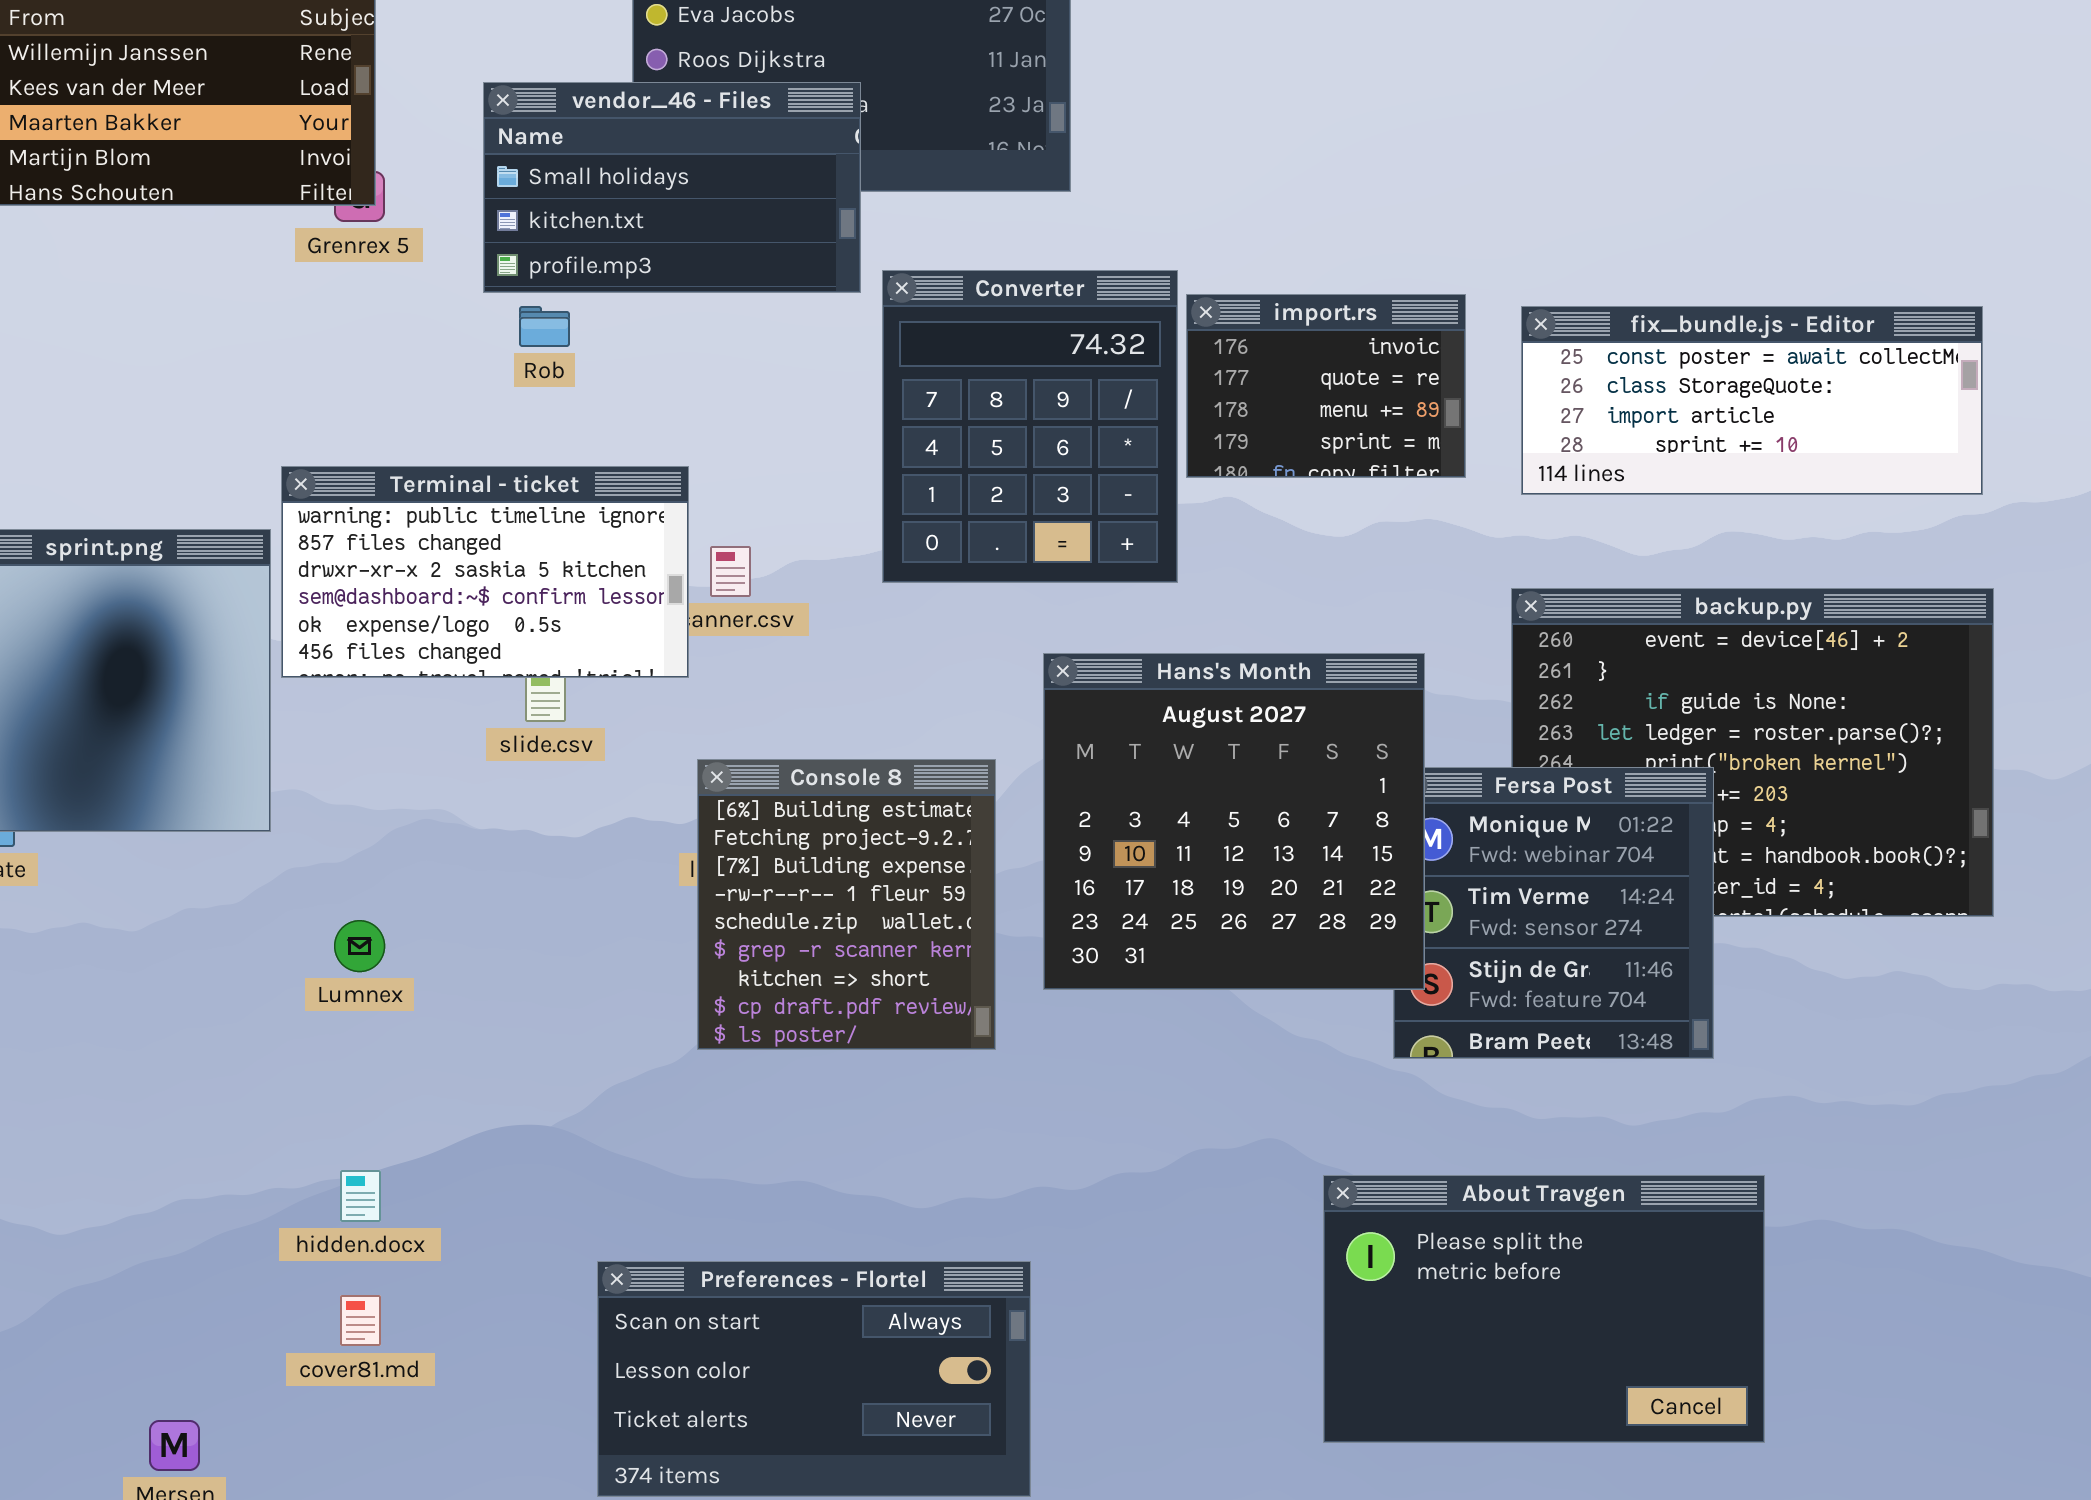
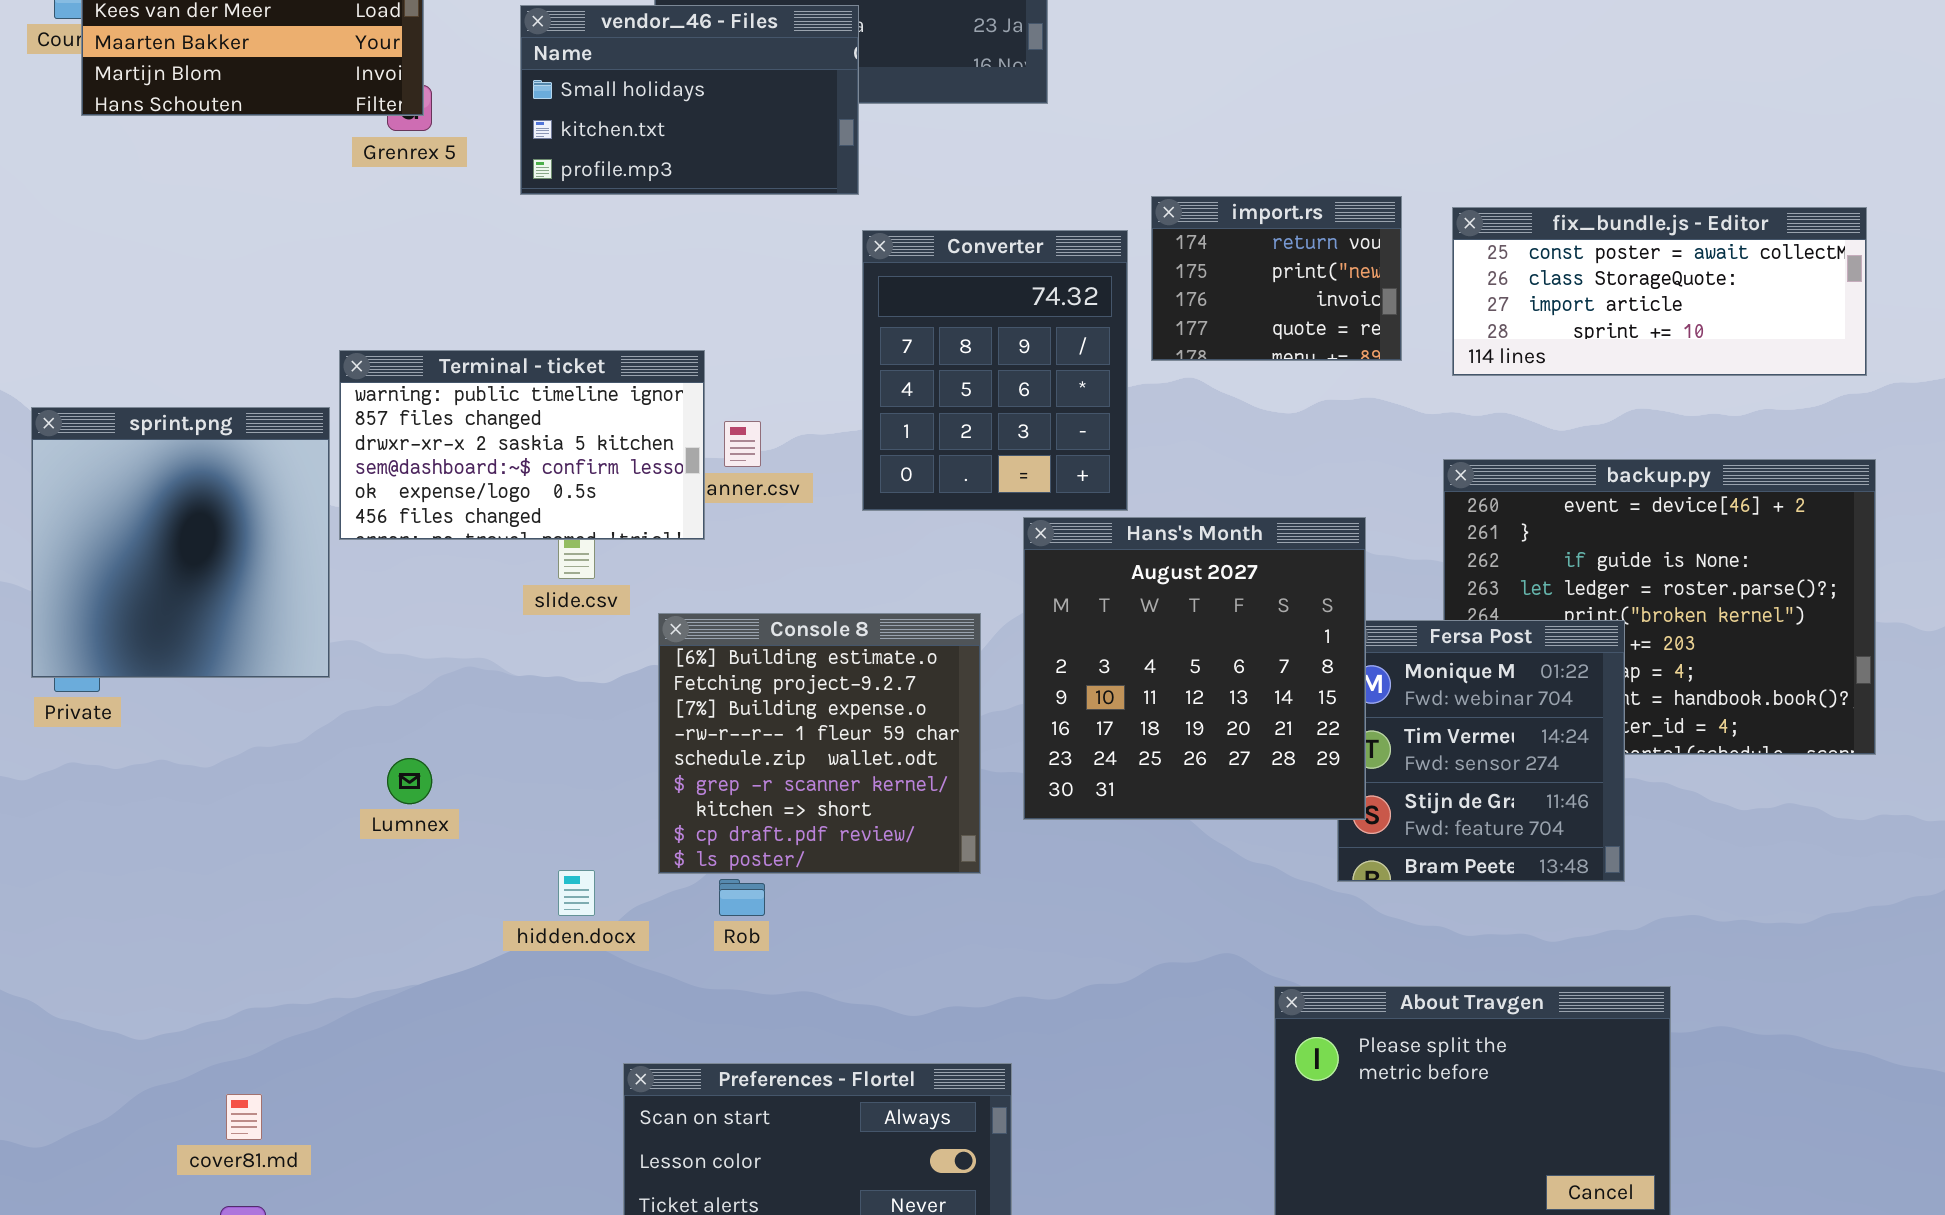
Converter: [882,270,1178,583] -> [862,230,1128,511], moved
import.rs: [1186,294,1466,478] -> [1151,196,1402,361], scrolled up 2 rows
Rob: [519,306,570,347] -> [719,879,765,916], moved
Console 8: [697,759,996,1050] -> [658,613,981,874], resized
hidden.docx: [340,1170,381,1222] -> [558,870,595,916], moved
cover81.md: [340,1295,381,1346] -> [226,1094,262,1140], moved

